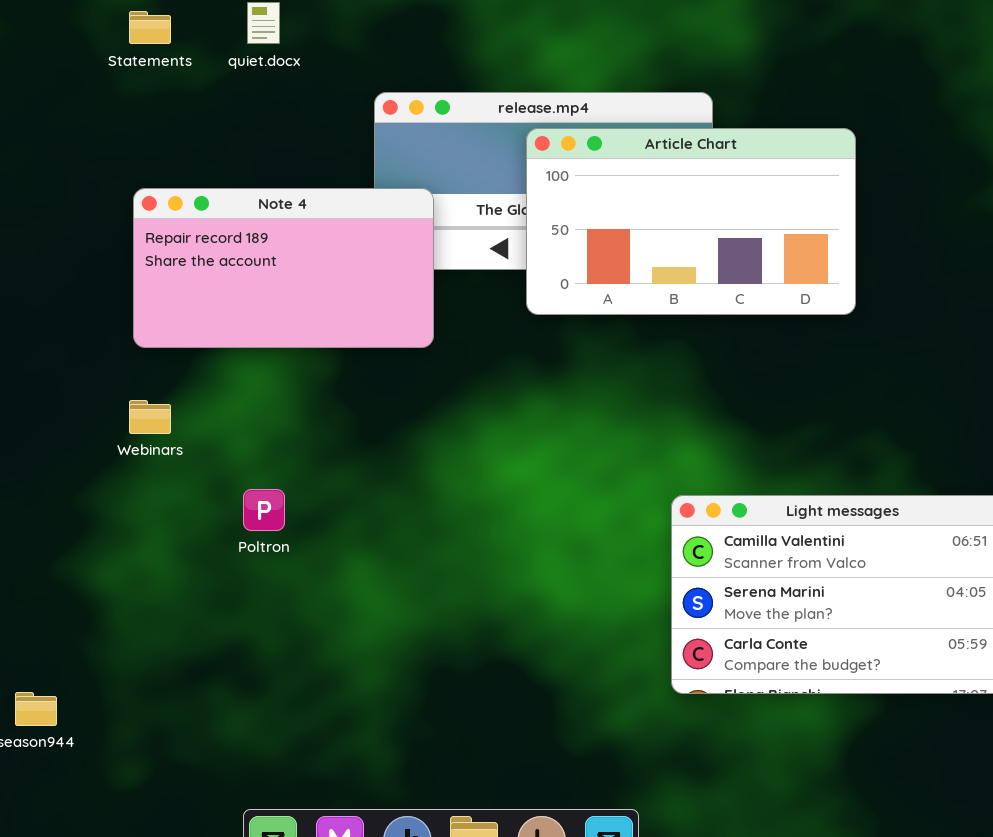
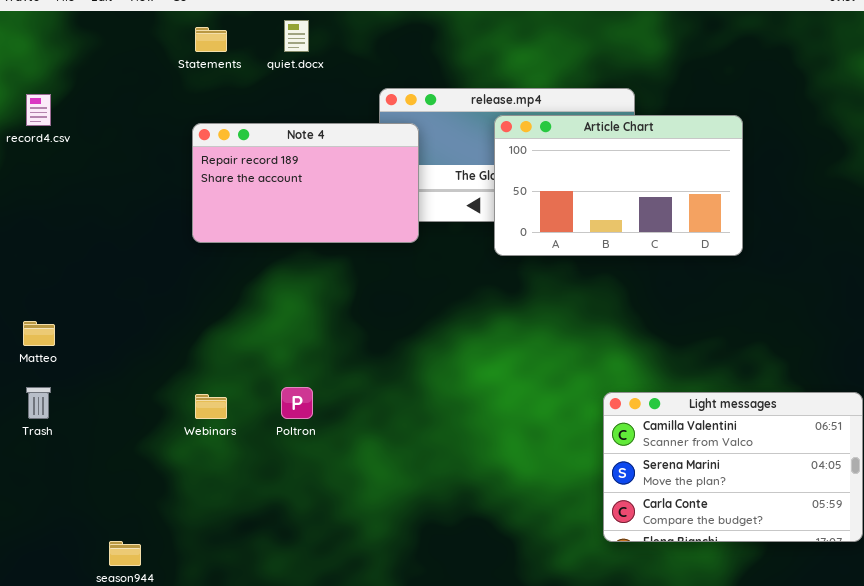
Note 4: [133,188,434,348] -> [192,123,419,243], moved
Webinars: [129,400,171,434] -> [195,394,227,419], moved

